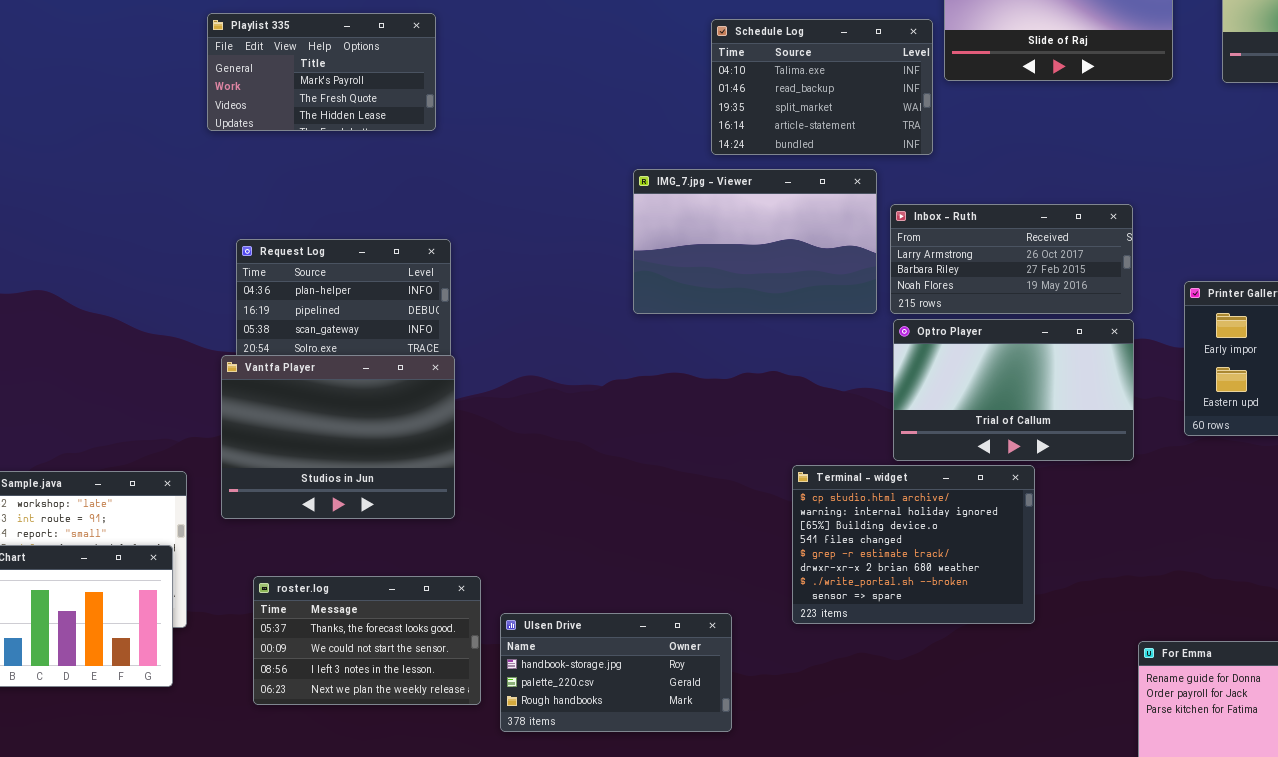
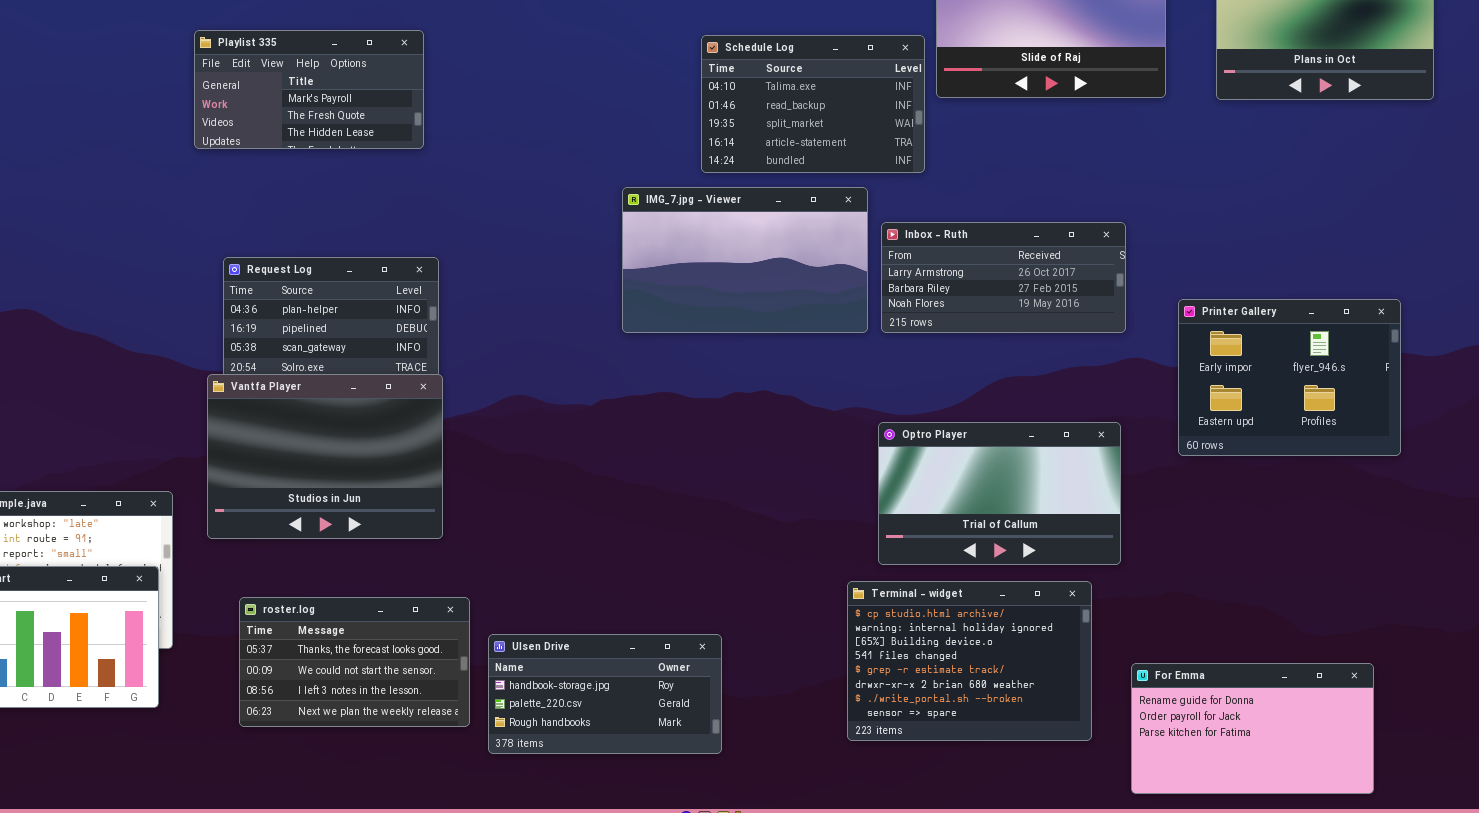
Optro Player: [893,319,1134,461] -> [878,422,1121,565], moved
Terminal - widget: [792,465,1035,624] -> [847,581,1092,741], moved

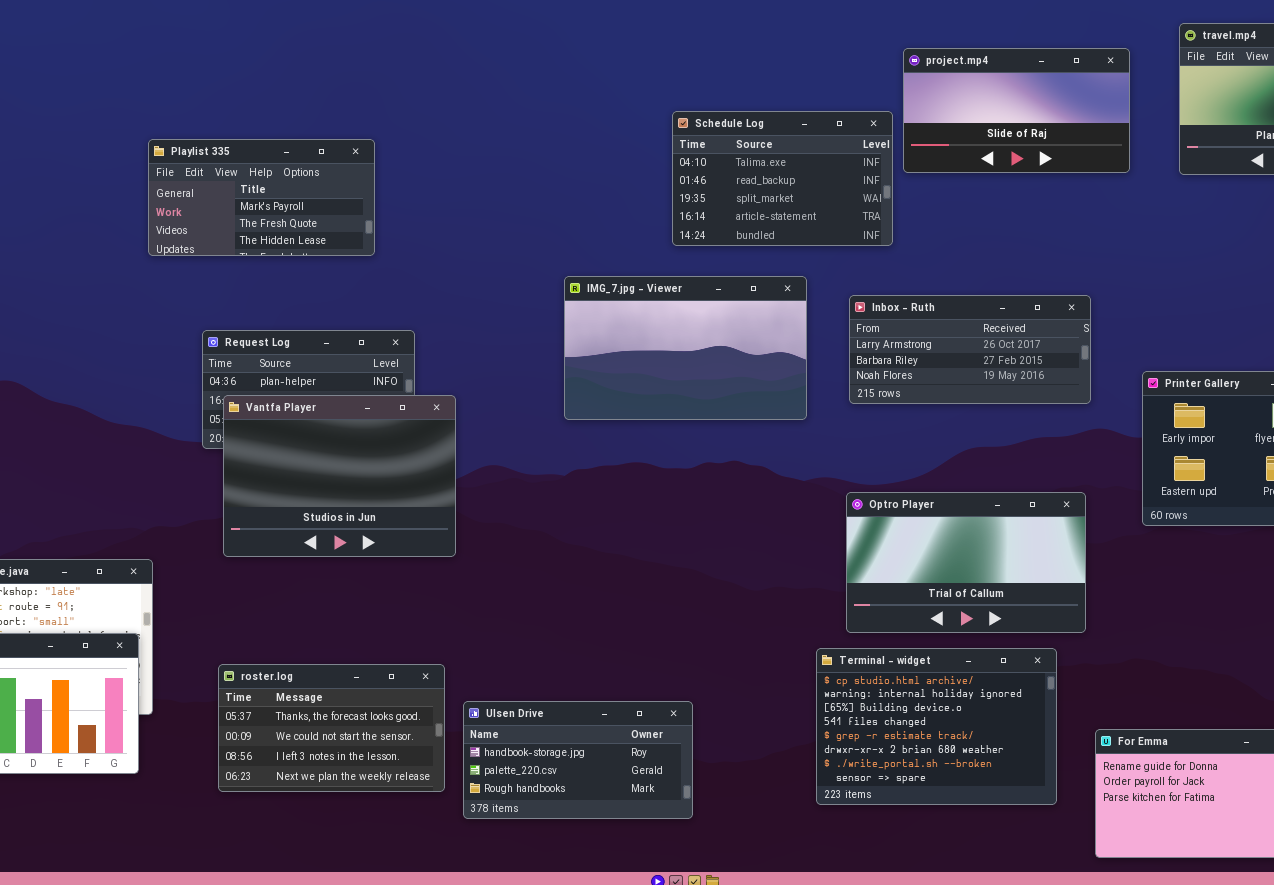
Playlist 335: [194,30,424,149] -> [148,139,375,256], moved
IMG_7.jpg - Viewer: [622,187,868,333] -> [564,276,807,420], moved
Vantfa Player: [207,374,443,539] -> [223,395,456,557], moved

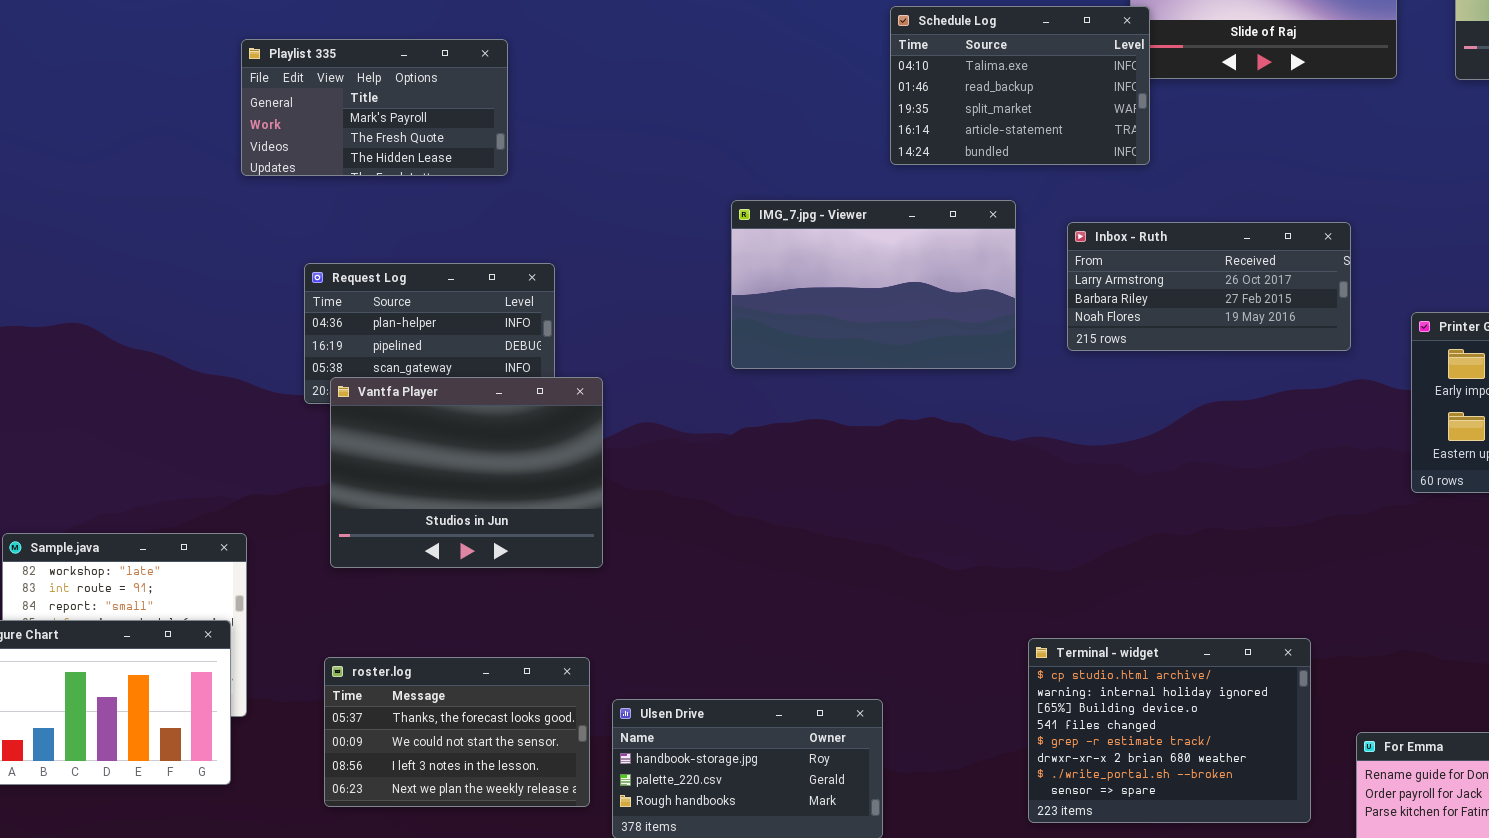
Schedule Log: [672,111,893,246] -> [890,6,1150,165], moved
Vantfa Player: [223,395,456,557] -> [330,377,603,568], moved
Optro Player: [846,492,1086,633] -> none, closed

